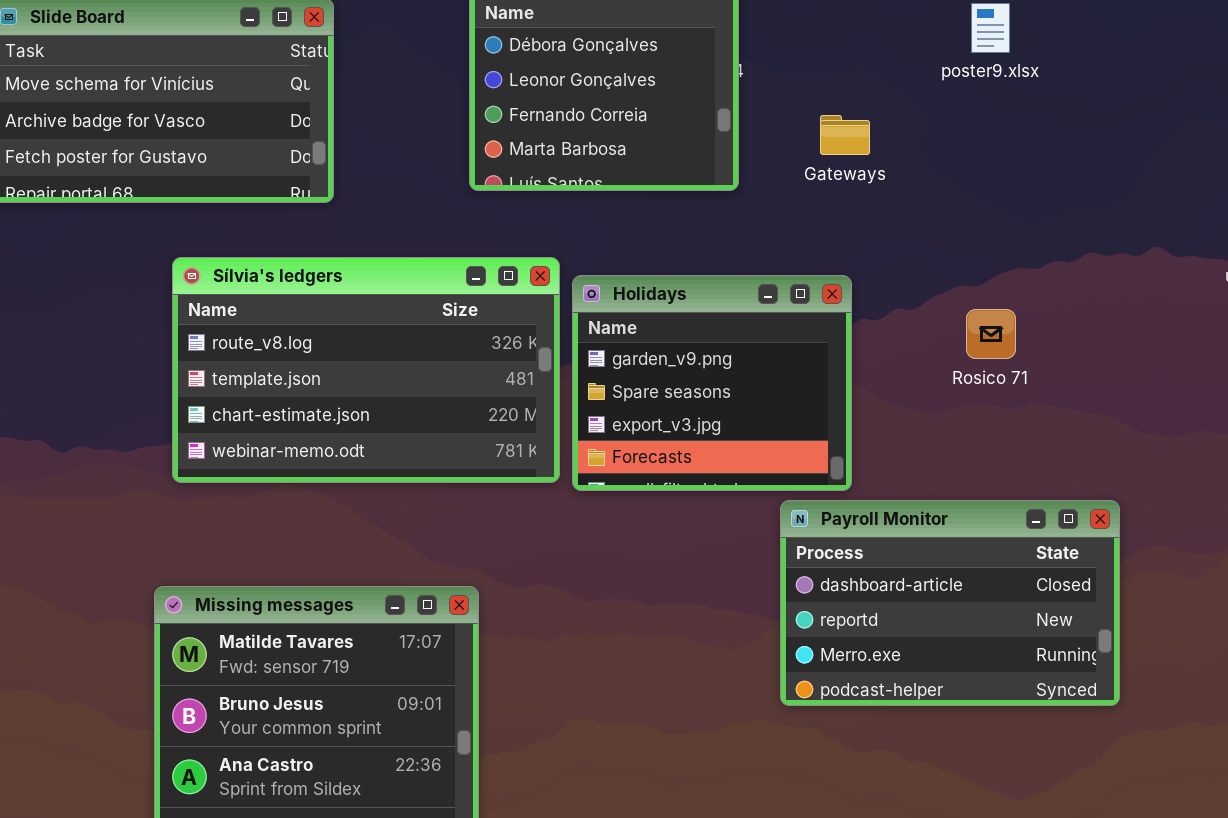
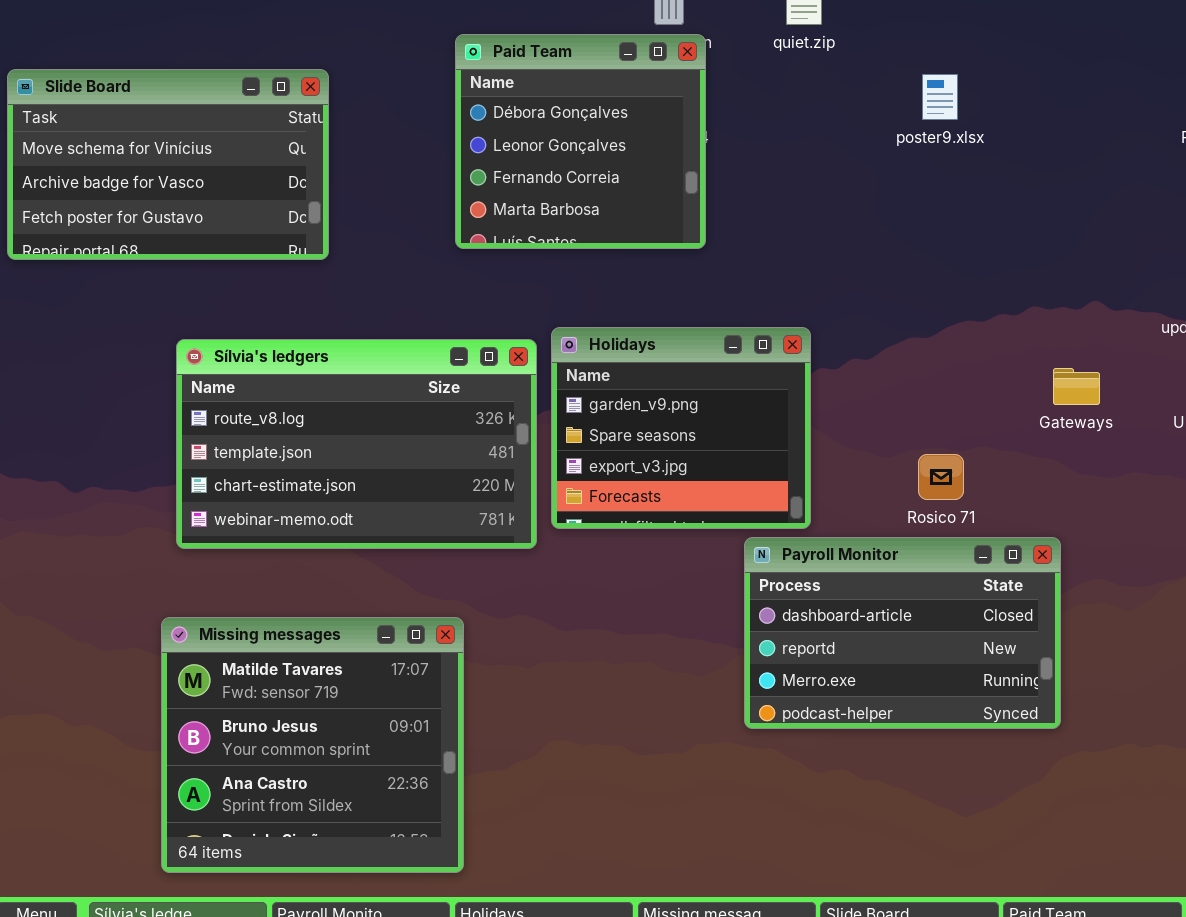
Gateways: [820,115,870,155] -> [1053,368,1100,405], moved
Sílvia's ledgers: [172,257,560,483] -> [176,339,537,549], moved
Rosico 71: [966,309,1016,359] -> [918,454,964,500], moved

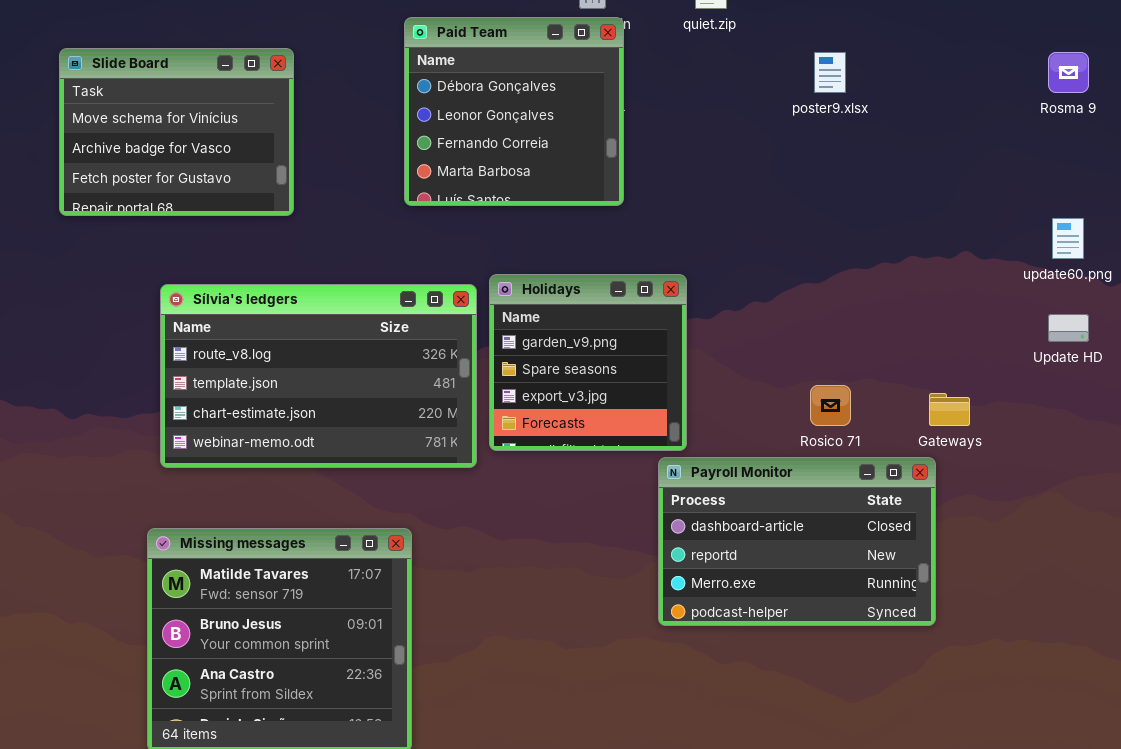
Slide Board: [7,69,329,260] -> [59,48,294,216], resized
Holidays: [551,327,811,529] -> [489,274,687,451], resized
Gateways: [1053,368,1100,405] -> [929,393,970,426], moved

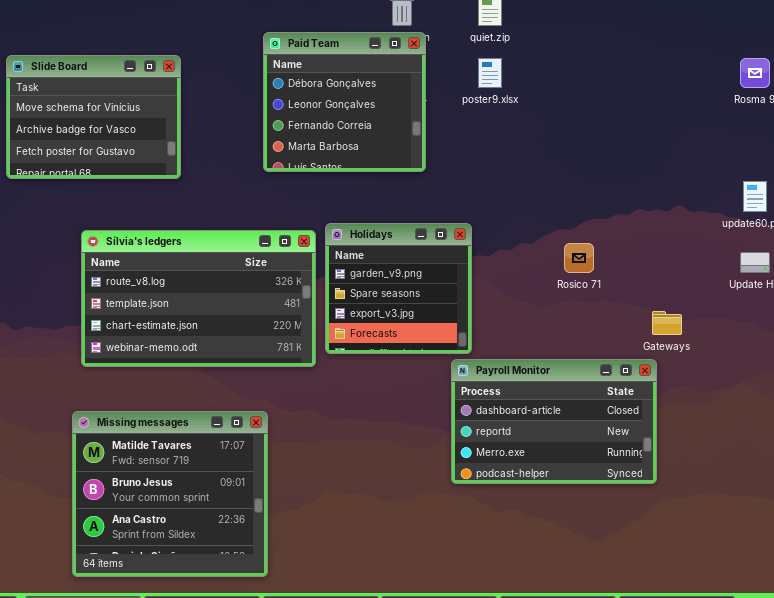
poster9.xlsx: [814,52,846,93] -> [478,58,502,88], moved
Rosico 71: [810,385,851,426] -> [564,243,594,273], moved

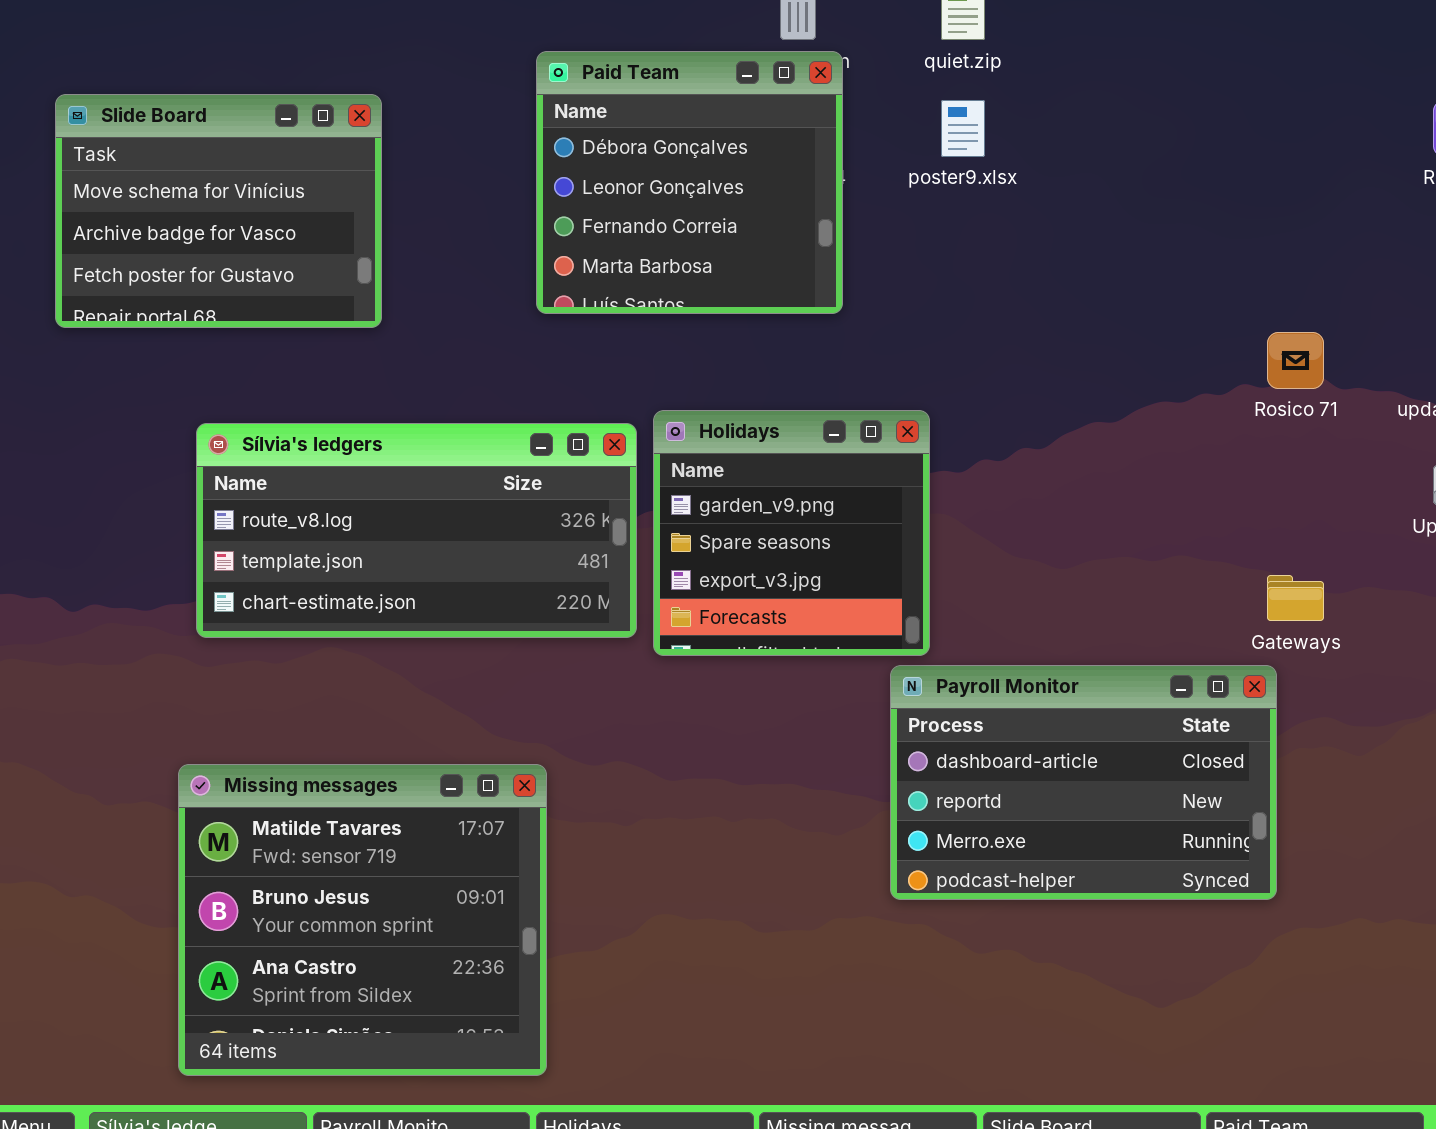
Sílvia's ledgers: [81,230,316,367] -> [196,423,637,638], resized
Rosico 71: [564,243,594,273] -> [1267,332,1324,389], moved

